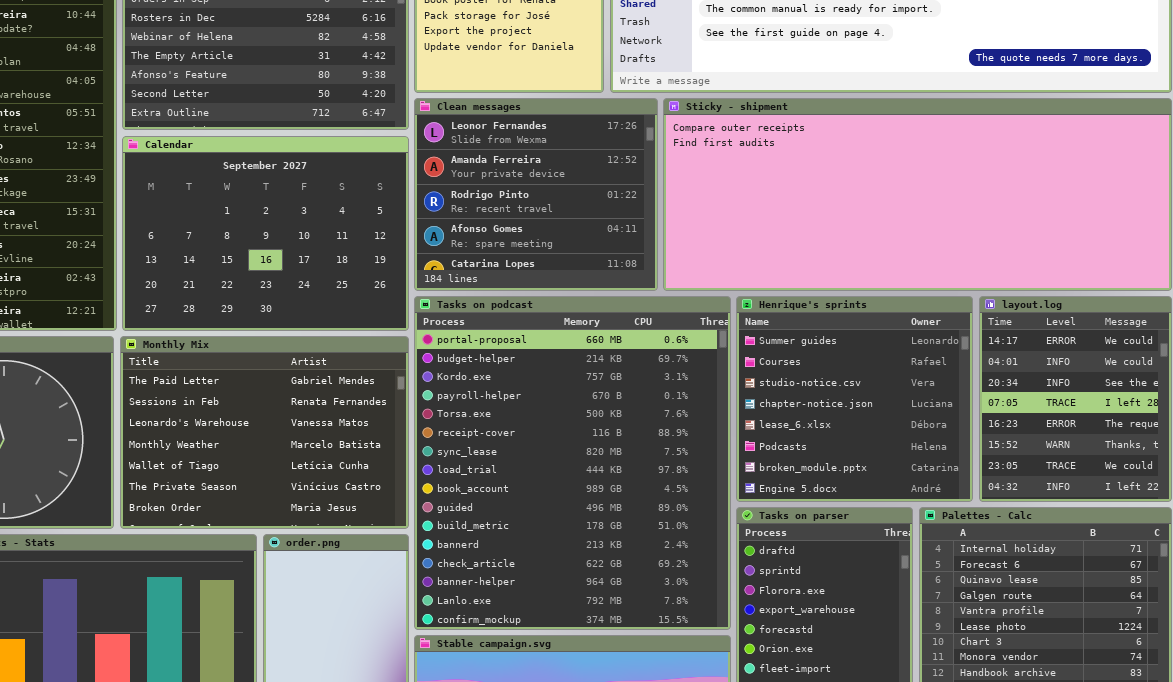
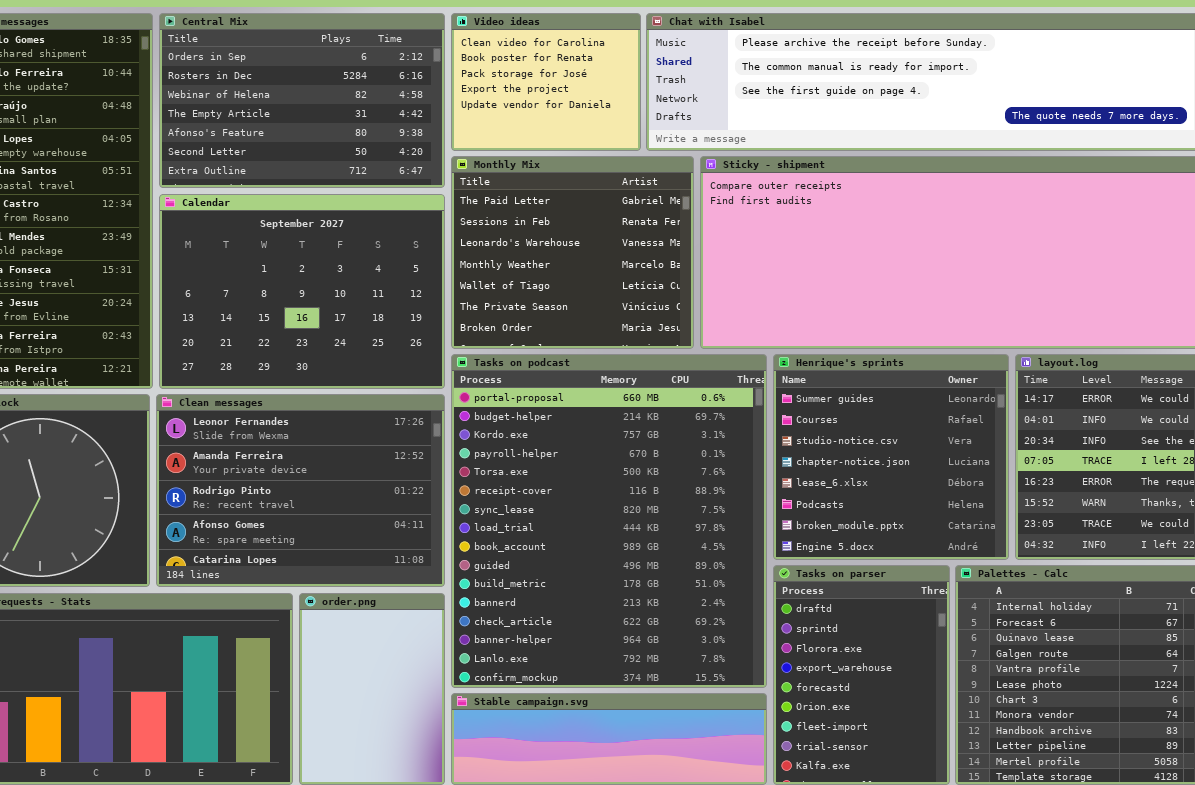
Clean messages: [414,98,658,291] -> [156,394,445,587], moved, resized
Monthly Mix: [120,336,409,529] -> [451,156,694,349], moved, resized

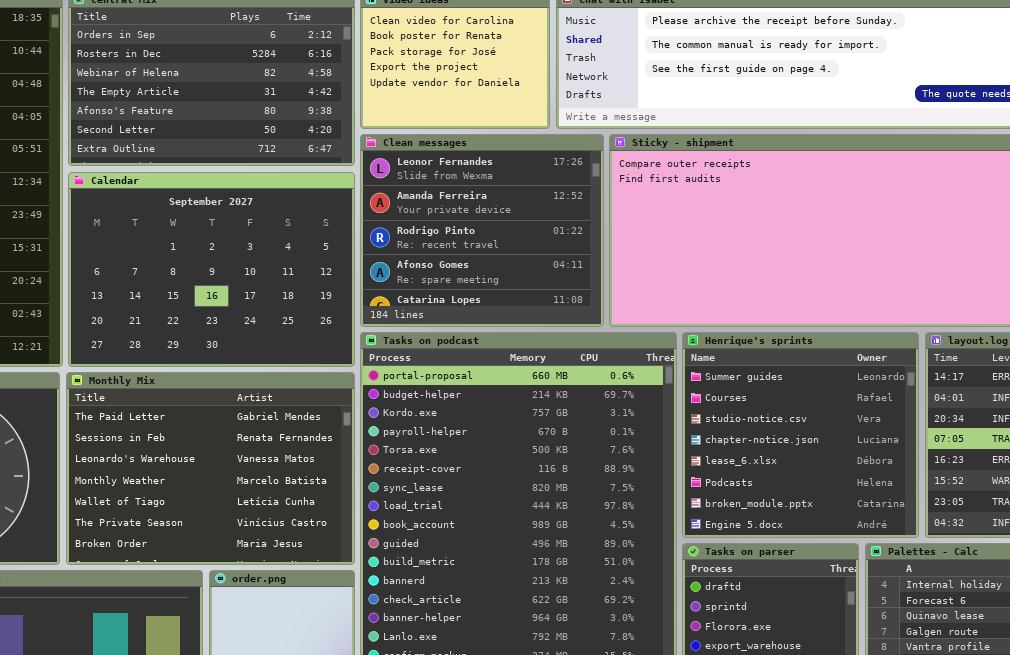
Monthly Mix: [451,156,694,349] -> [66,372,355,565], moved, resized
Clean messages: [156,394,445,587] -> [360,134,604,327], moved, resized

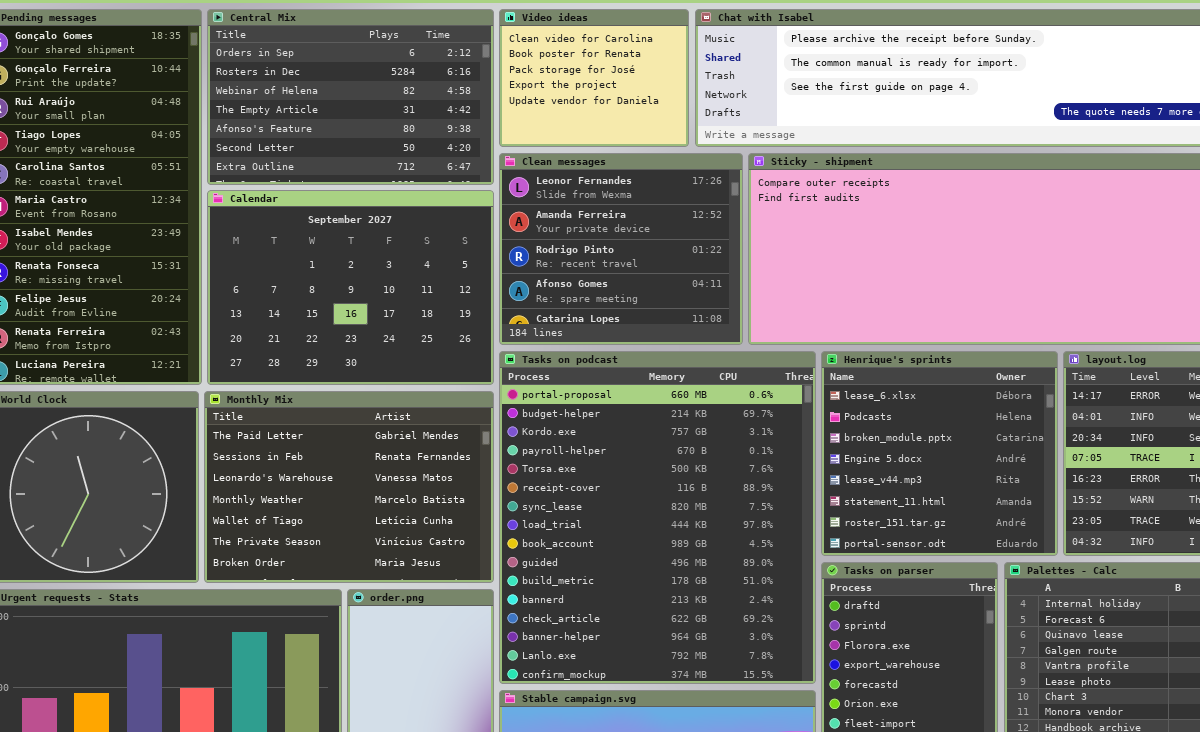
Henrique's sprints: [682,332,919,538] -> [821,351,1058,556], scrolled down 4 rows

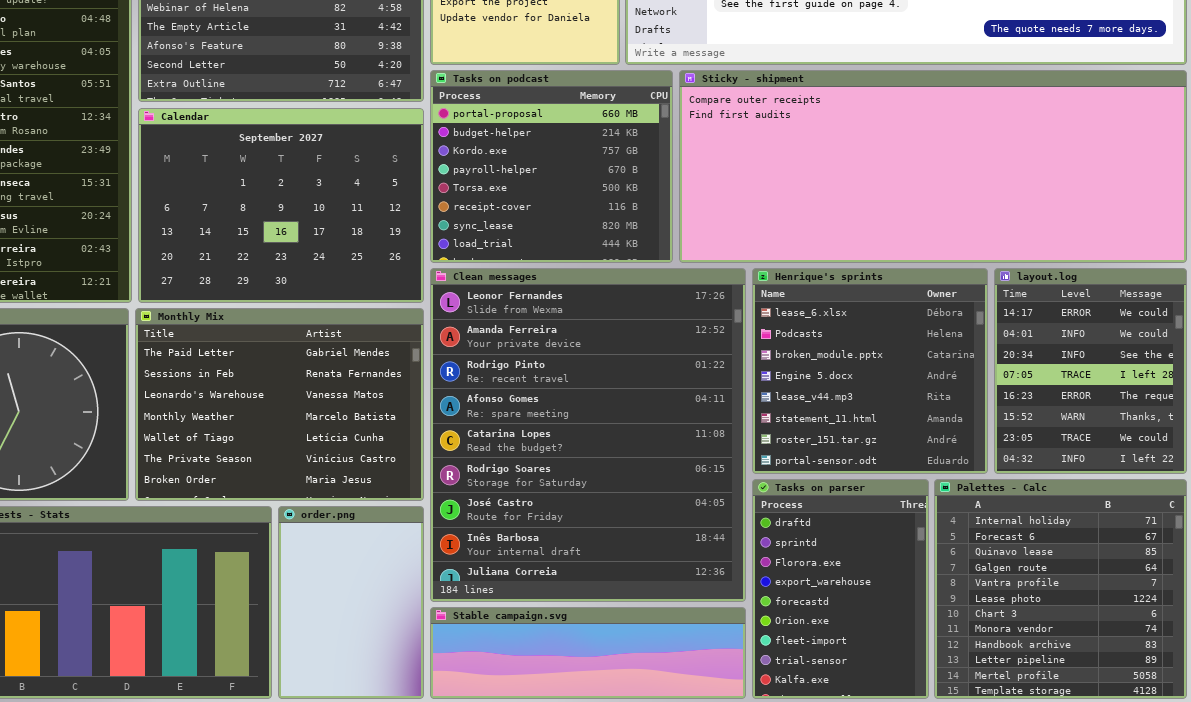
Clean messages: [499,153,743,345] -> [430,268,746,602], moved, resized
Tasks on podcast: [499,351,816,684] -> [430,70,673,263], moved, resized

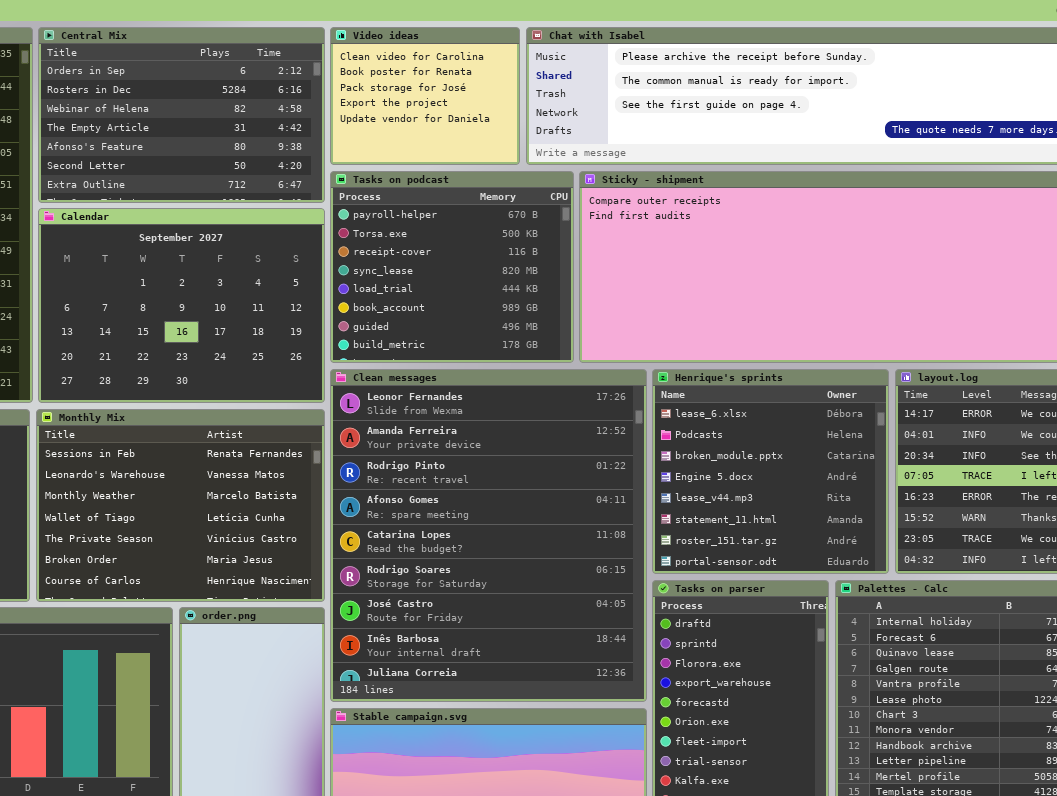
Tasks on podcast: [430,70,673,263] -> [330,171,574,363], scrolled down 3 rows
Monthly Mix: [135,308,424,501] -> [36,409,325,602], scrolled down 1 row

